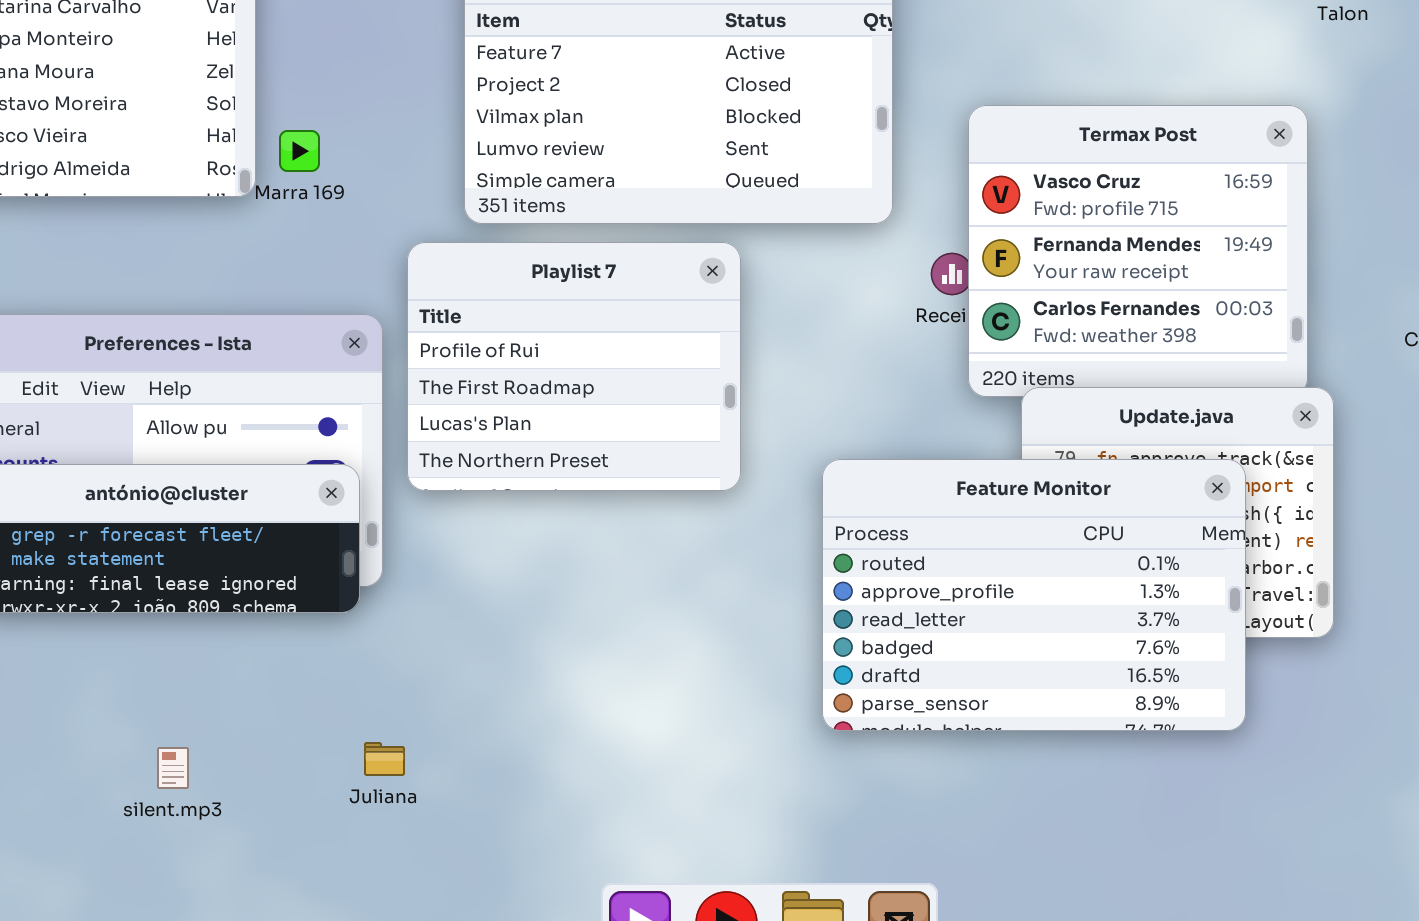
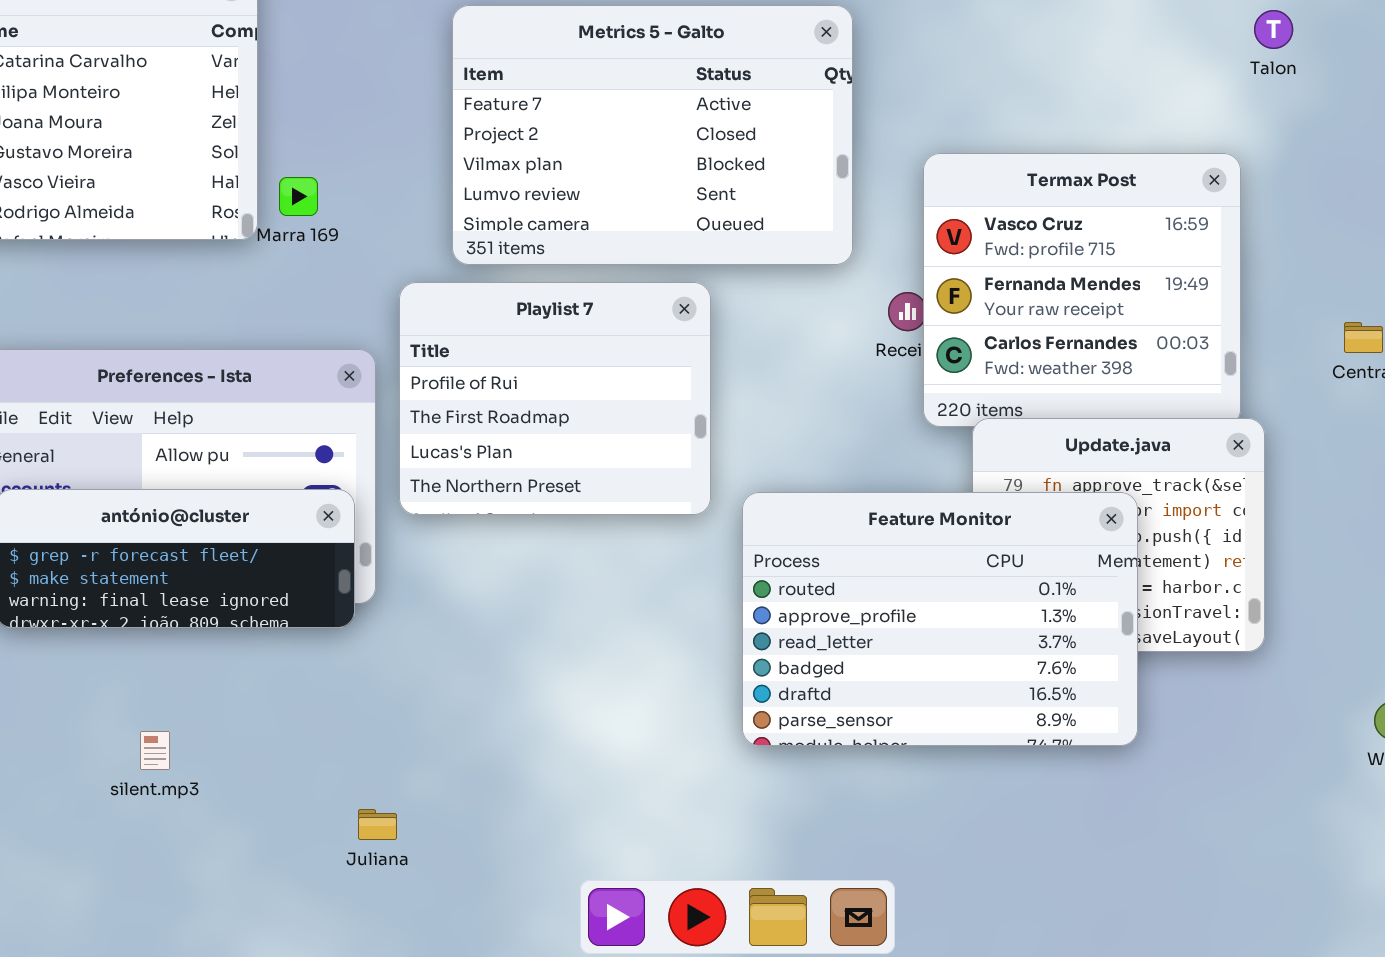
Feature Monitor: [822,459,1246,731] -> [742,492,1138,746], moved
Juliana: [364,742,405,776] -> [358,809,397,840], moved
silent.mp3: [157,747,189,789] -> [140,731,170,770], moved

